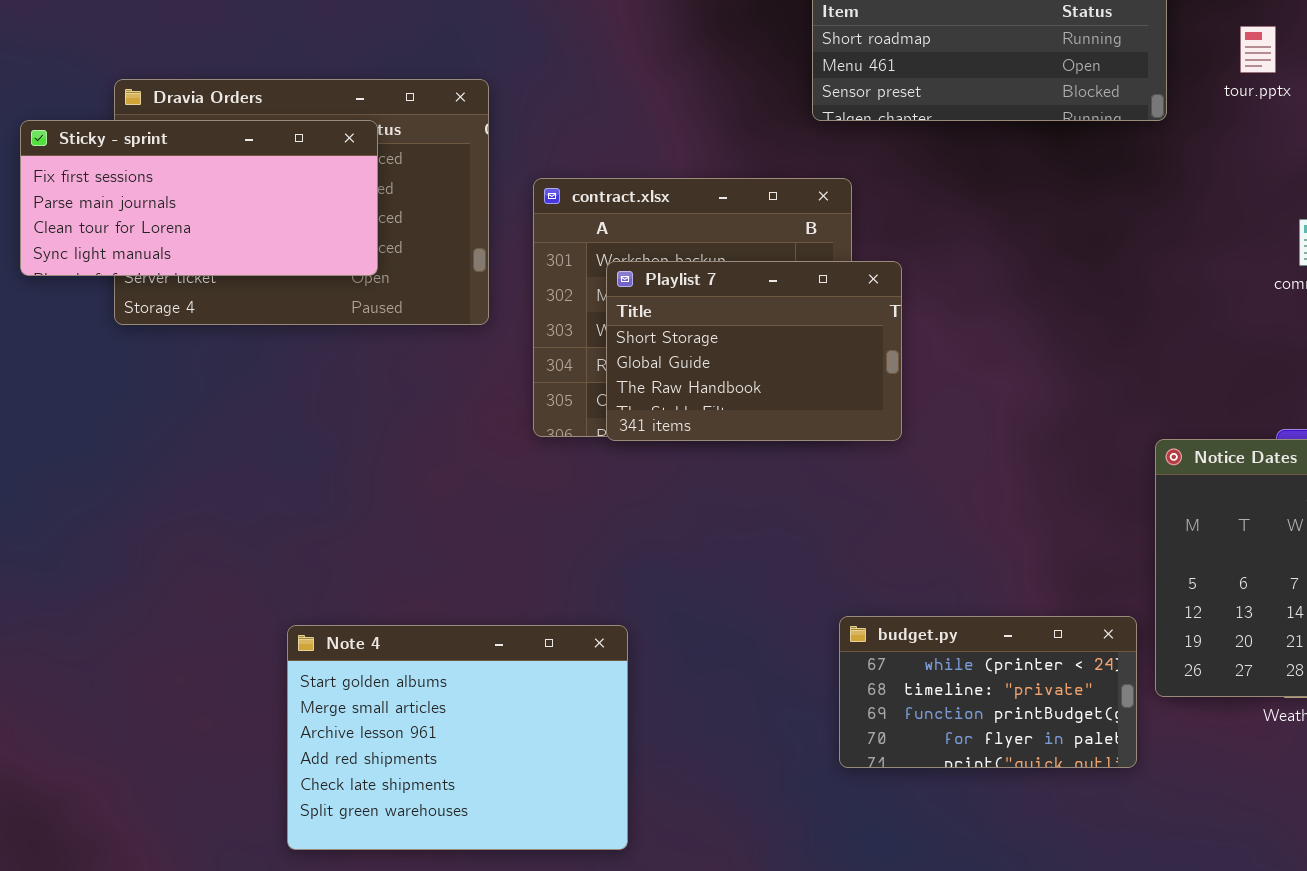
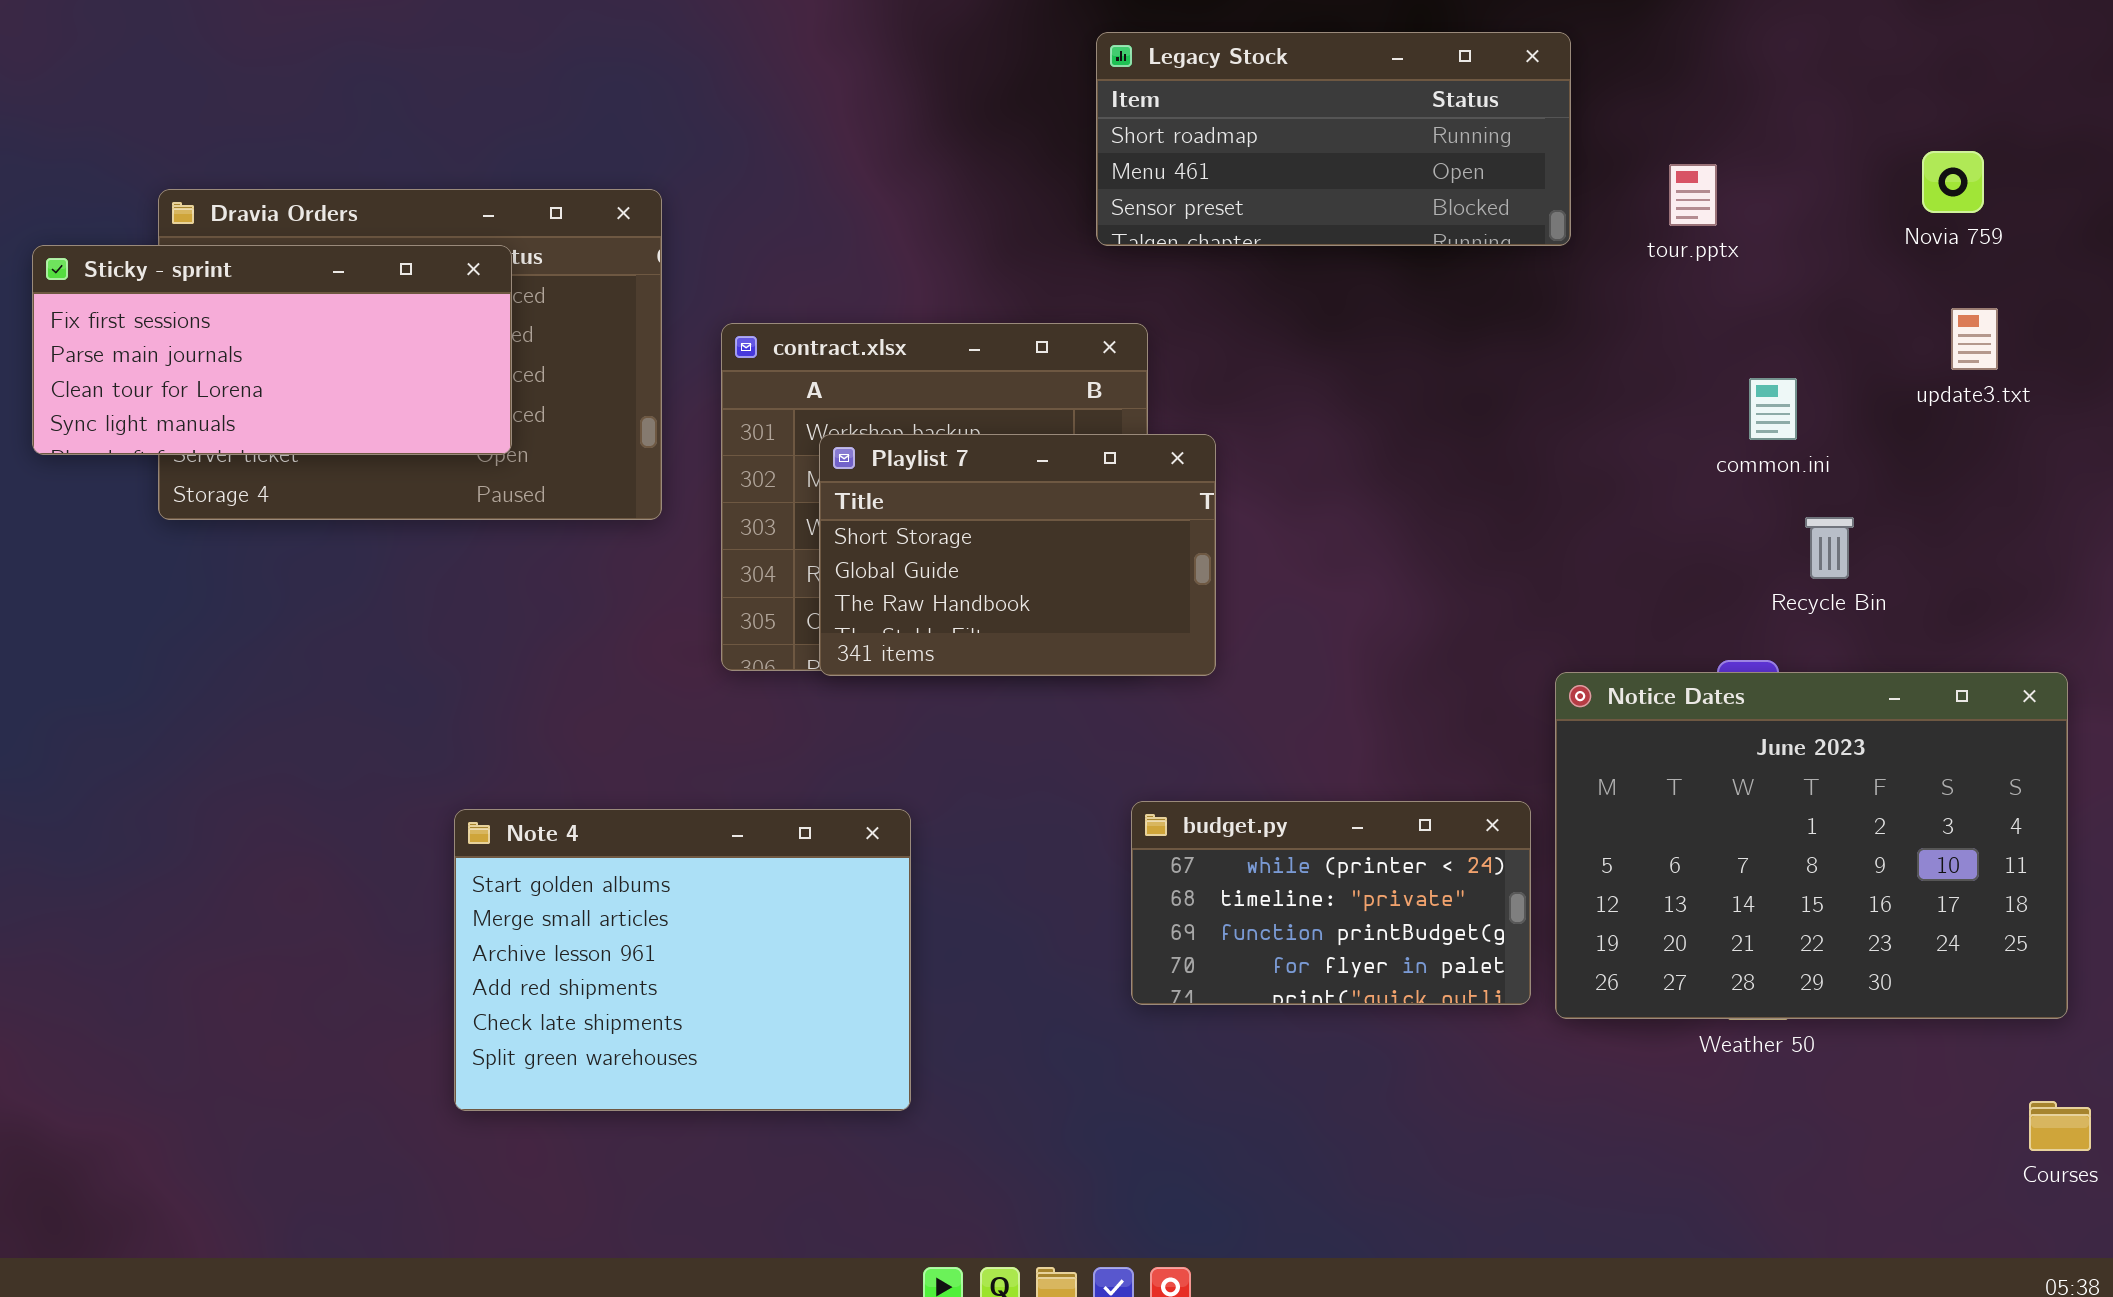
tour.pptx: [1240,26,1276,73] -> [1669,164,1717,226], moved
budget.py: [839,616,1137,768] -> [1131,801,1531,1005], moved
Note 4: [287,625,628,850] -> [454,809,911,1111], moved

